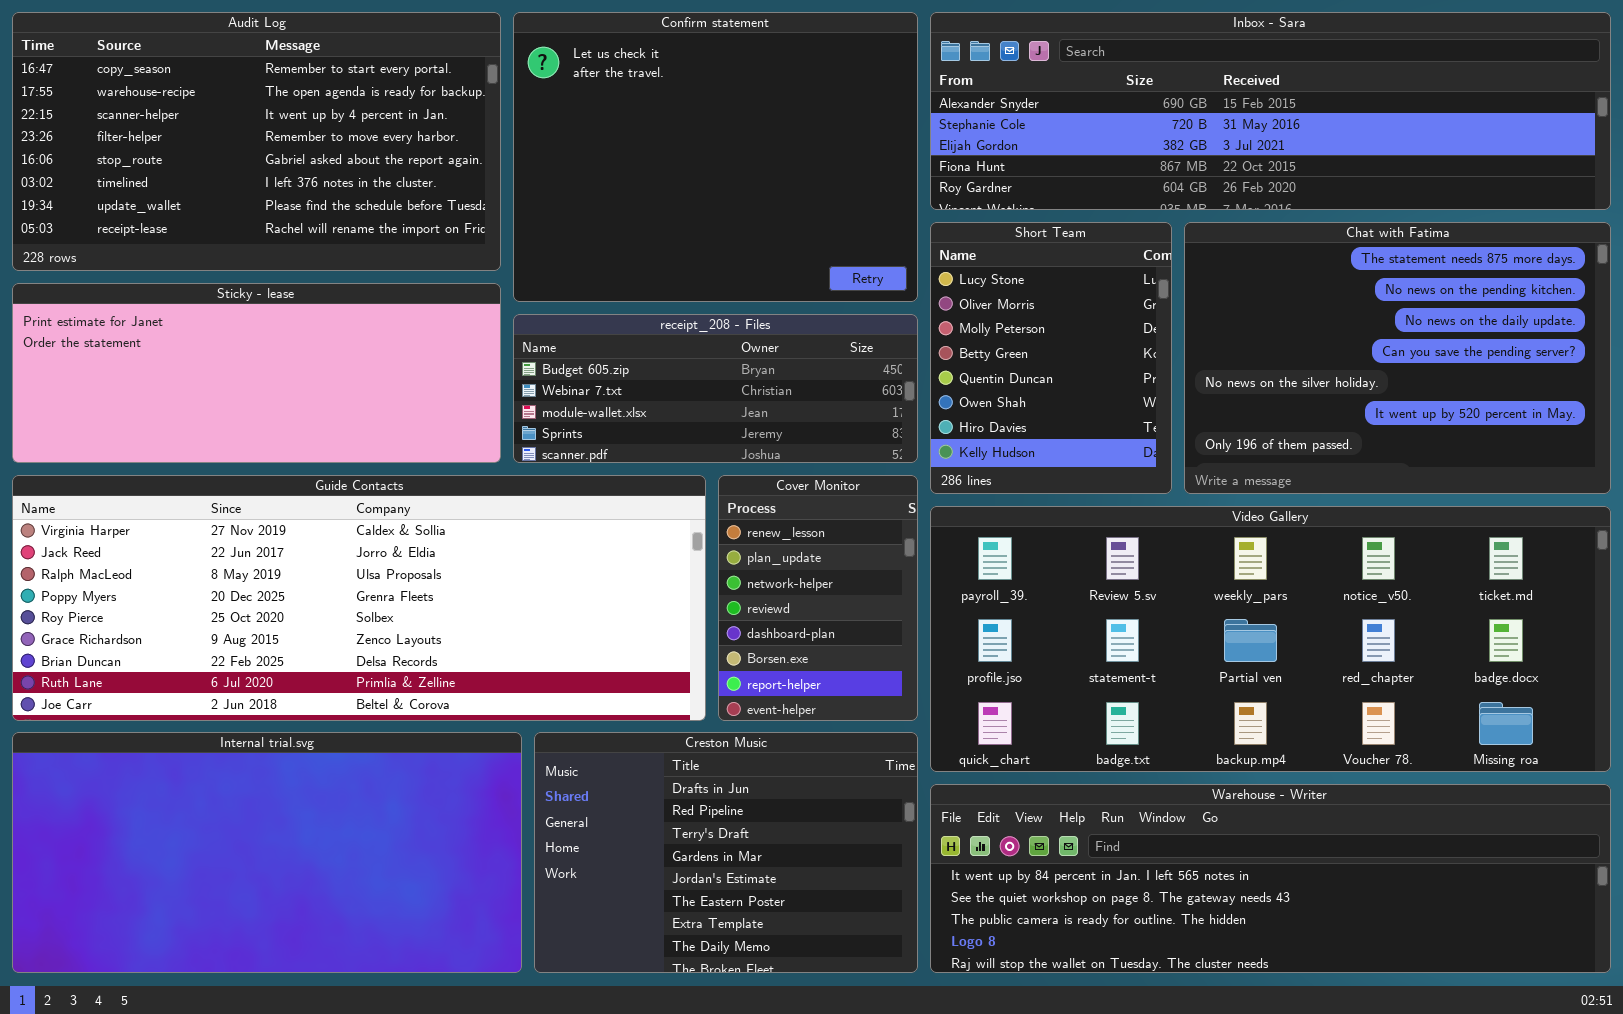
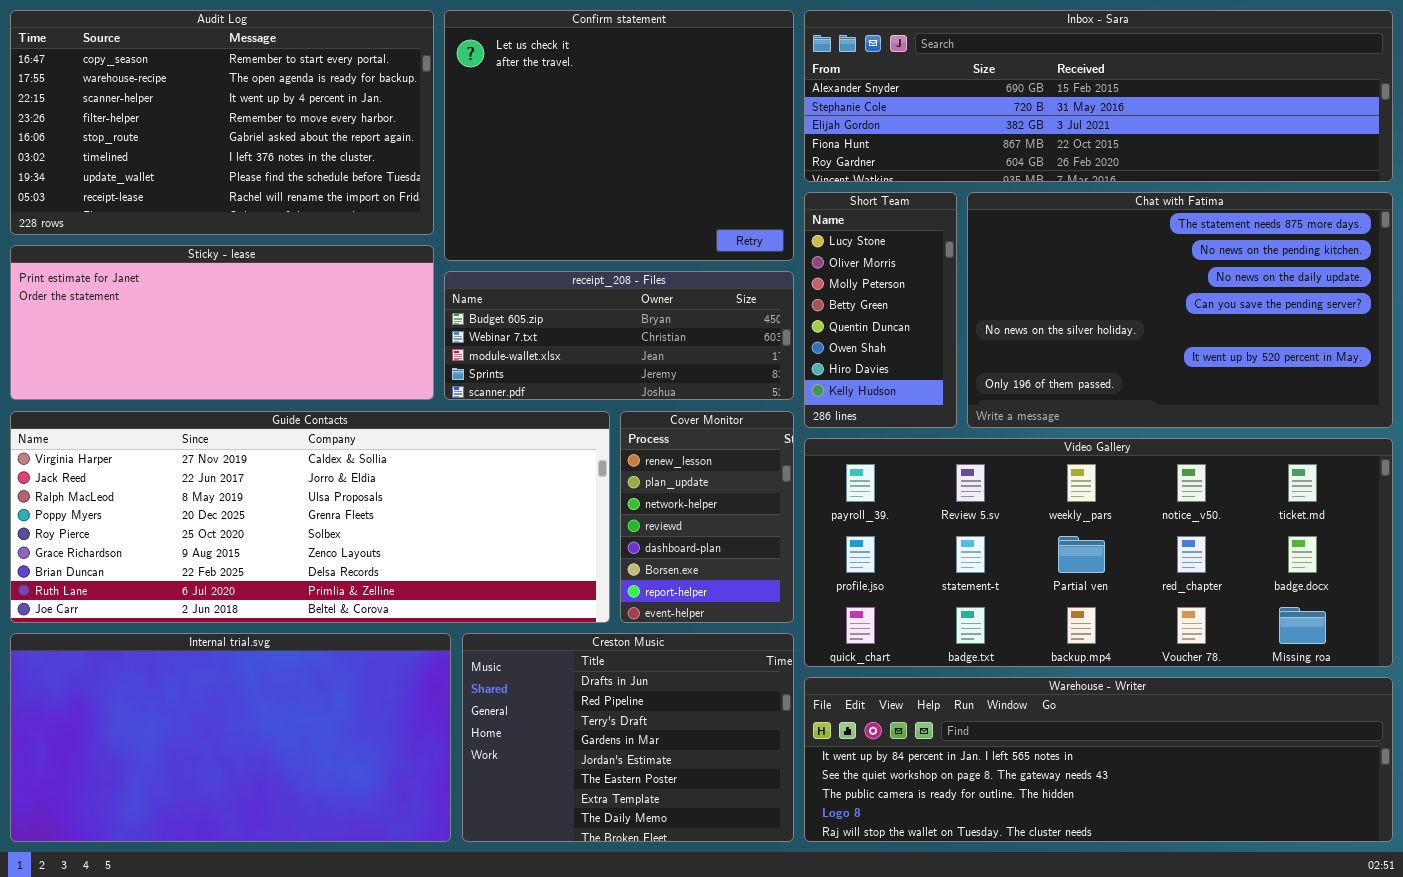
Short Team: [930,222,1172,494] -> [804,192,957,428], resized
Chat with Fatima: [1184,222,1611,494] -> [967,192,1393,428], resized

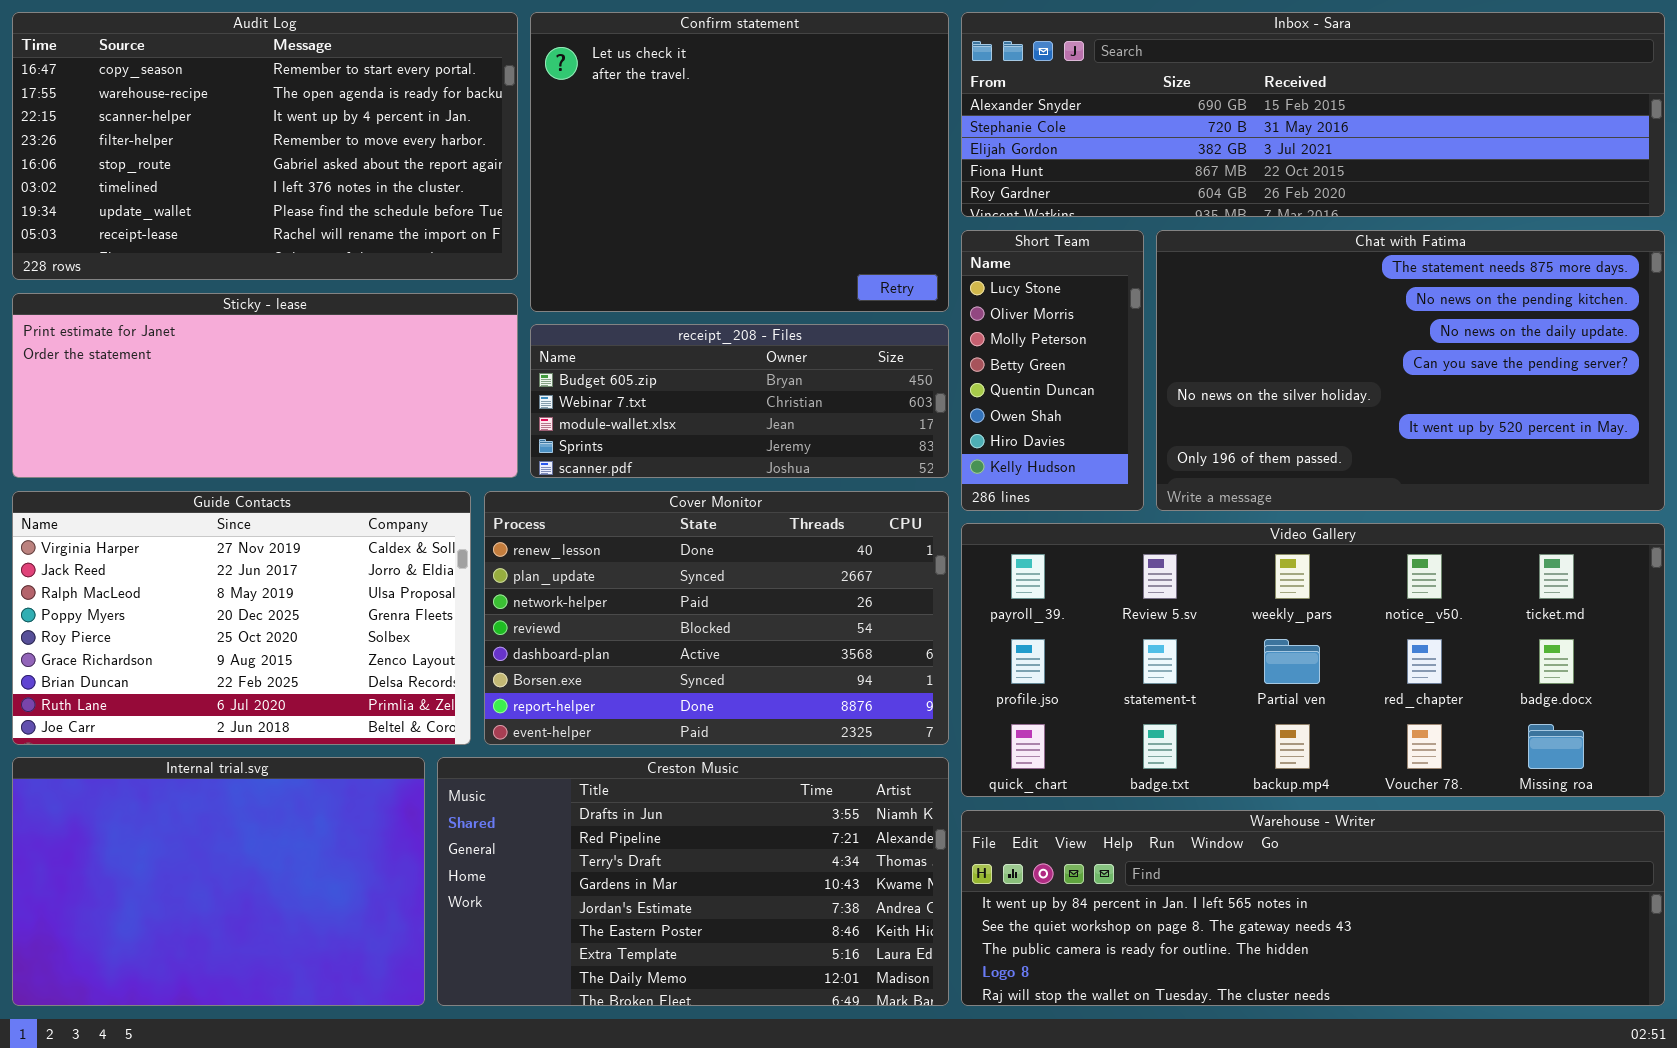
Guide Contacts: [10,411,610,623] -> [12,491,471,745], resized
Cover Monitor: [620,411,794,623] -> [484,491,949,745], resized
Internal trial.svg: [10,633,451,842] -> [12,757,425,1006], resized
Creston Music: [462,633,794,842] -> [437,757,949,1006], resized

